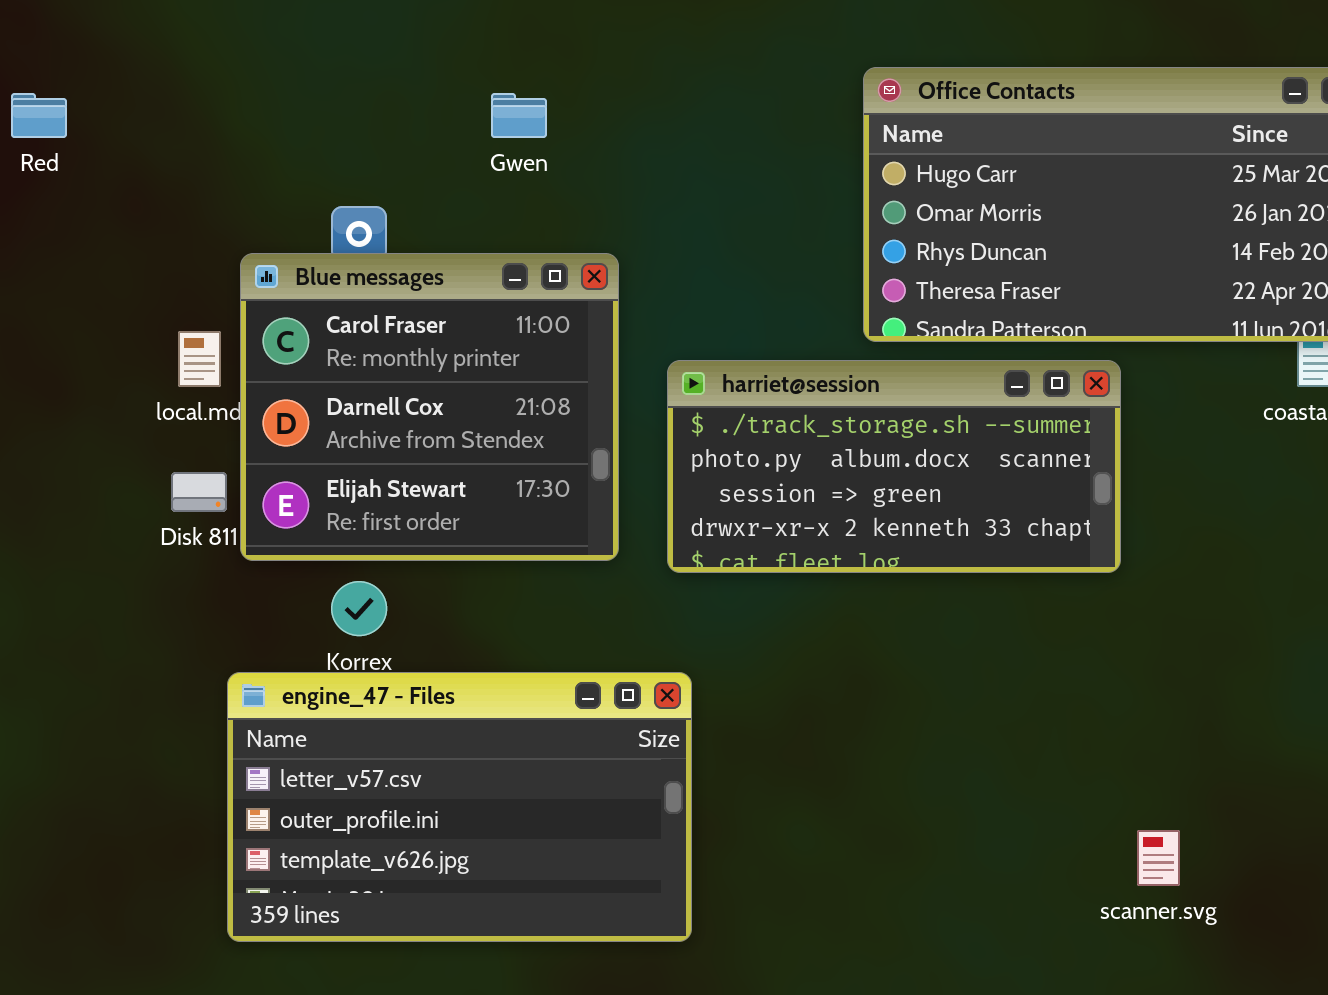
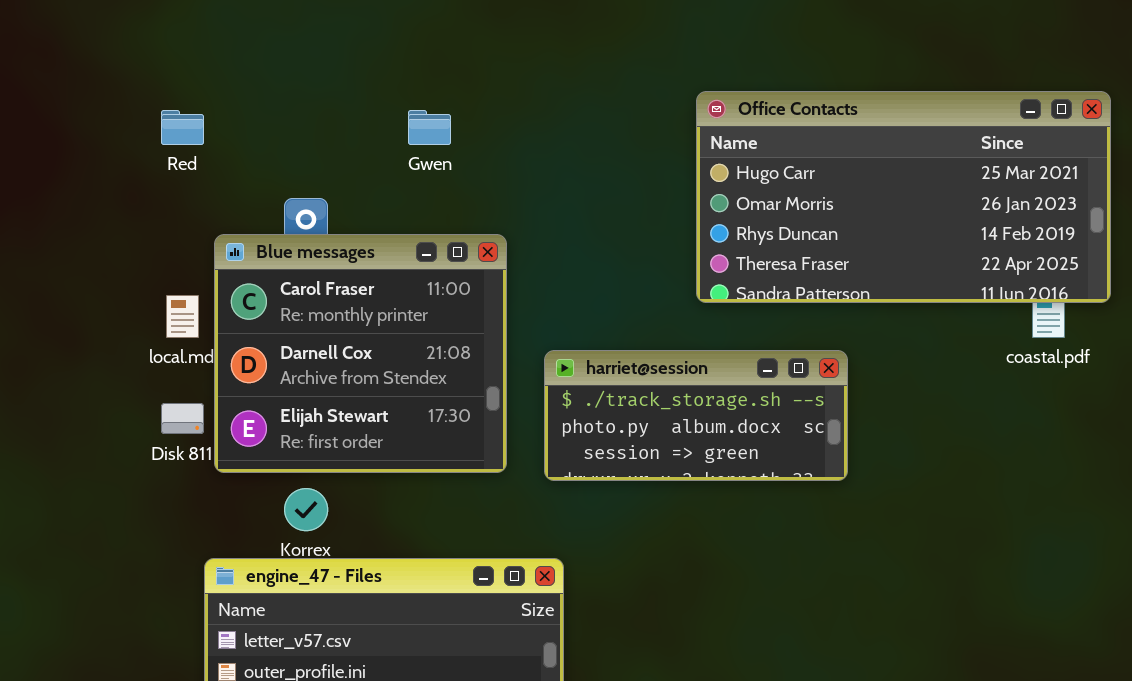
Red: [11,93,67,138] -> [161,110,204,145], moved
harriet@session: [667,360,1121,573] -> [544,350,848,481], resized

